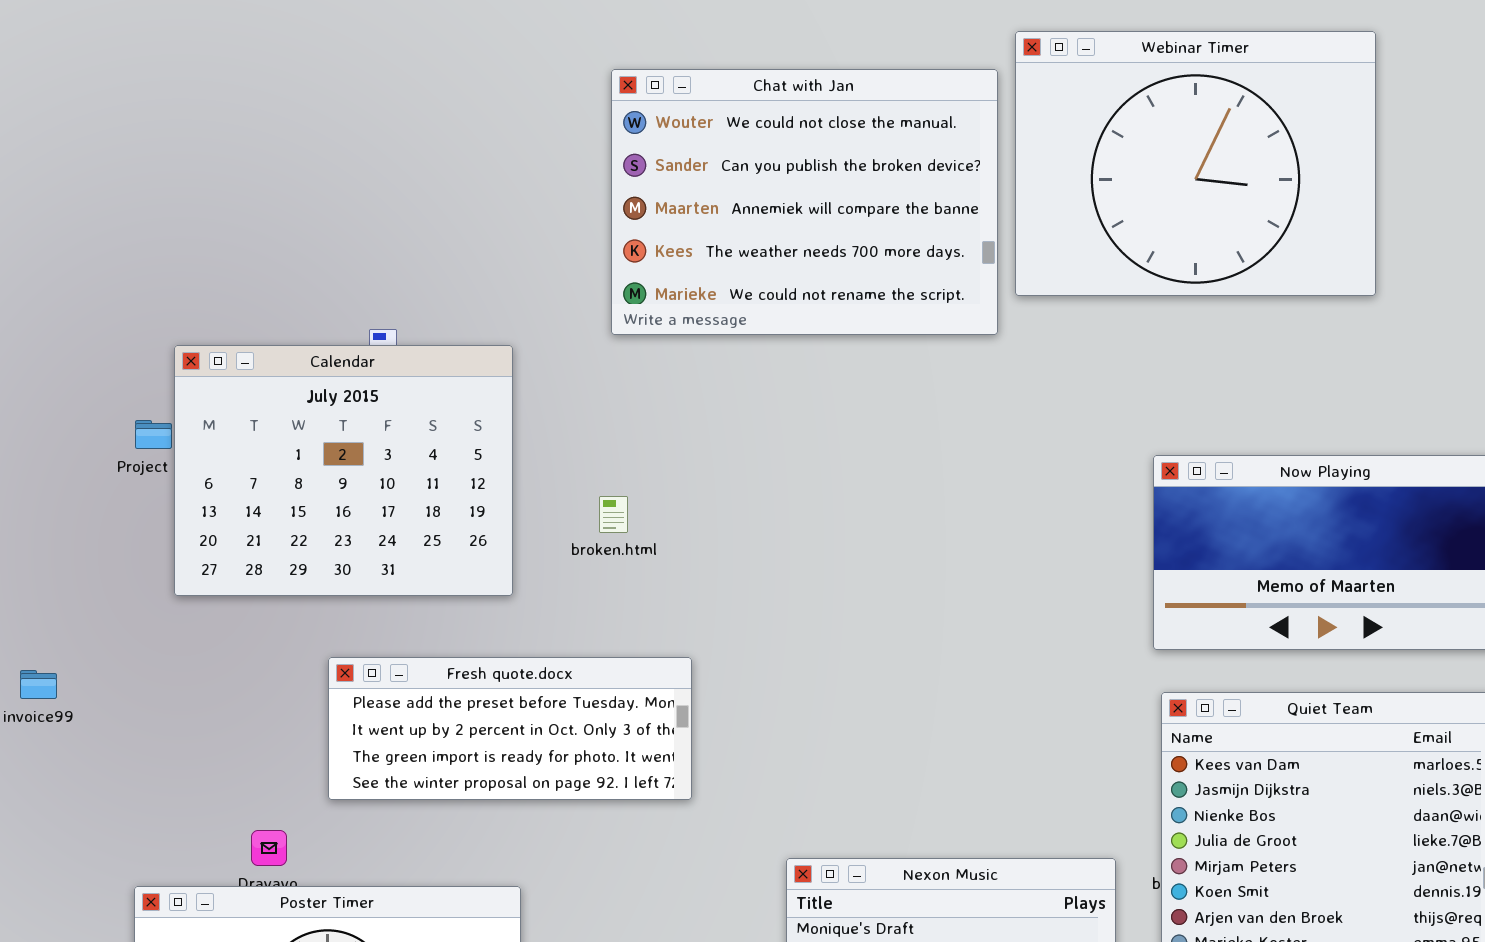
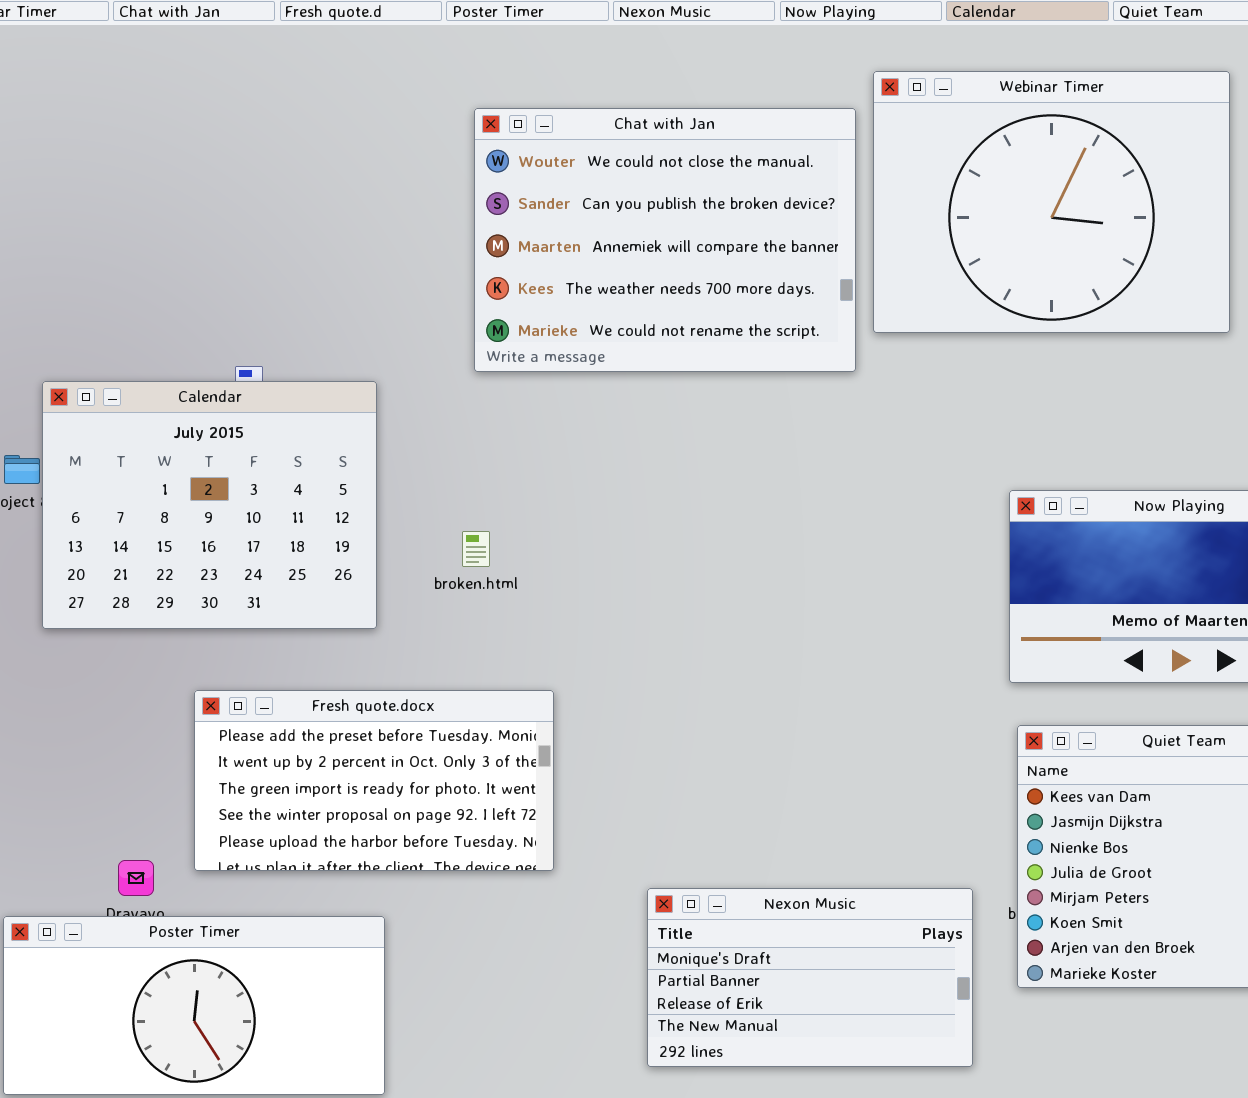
Fresh quote.docx: [328,657,692,800] -> [194,690,554,871], resized

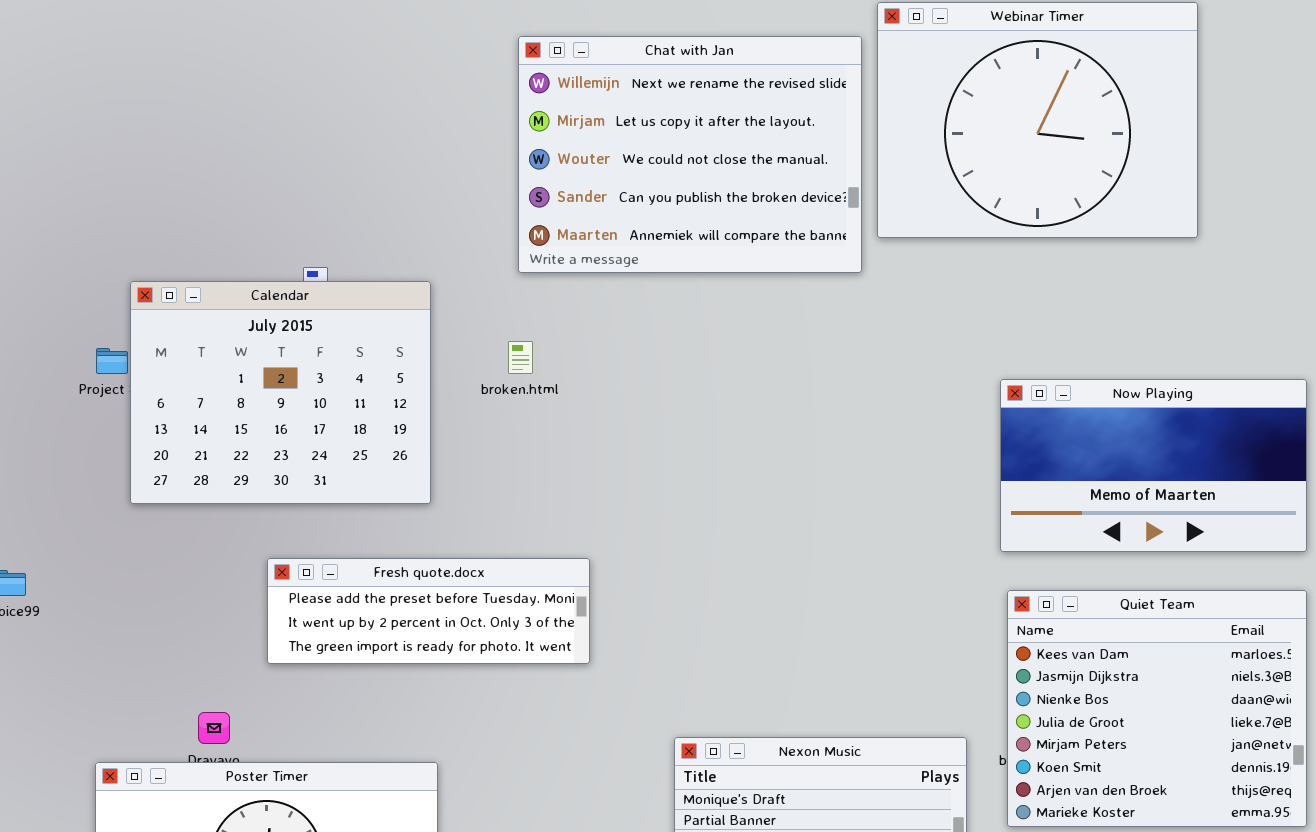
Chat with Jan: [474,108,856,372] -> [518,36,862,273], scrolled up 2 rows
broken.html: [462,531,490,567] -> [508,341,533,374], moved
Fresh quote.docx: [194,690,554,871] -> [267,558,590,664], resized

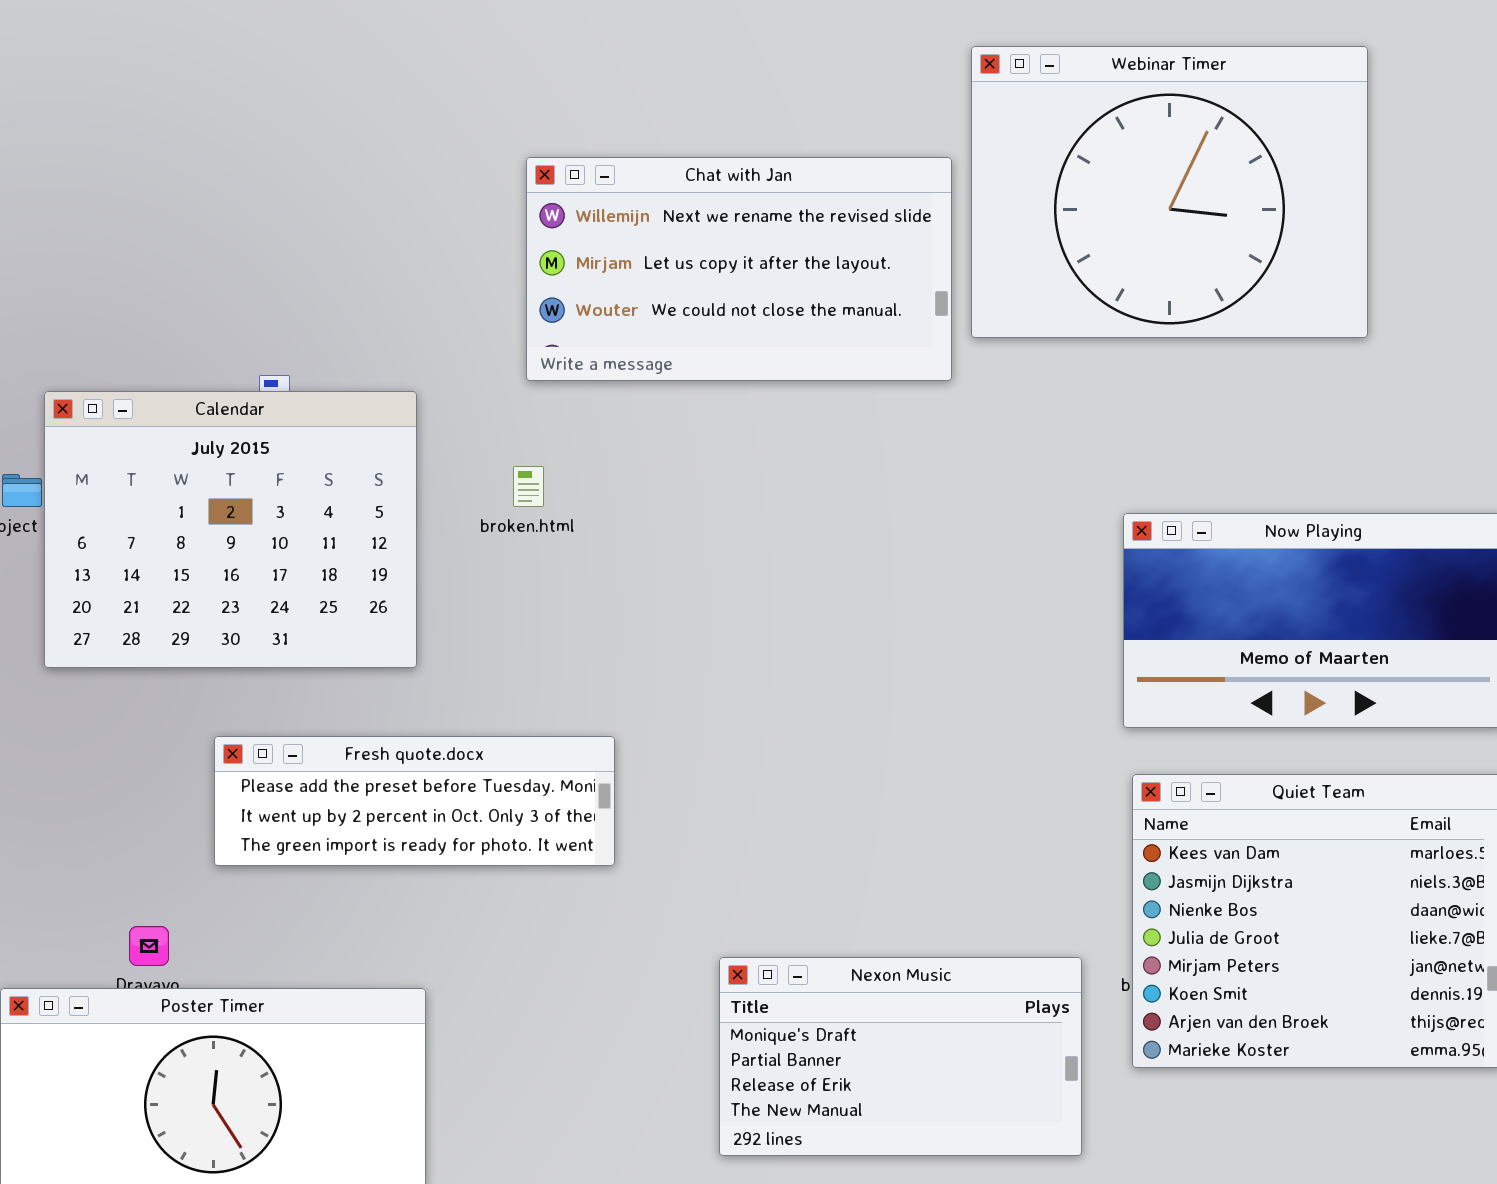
Chat with Jan: [518,36,862,273] -> [526,157,952,381], resized

